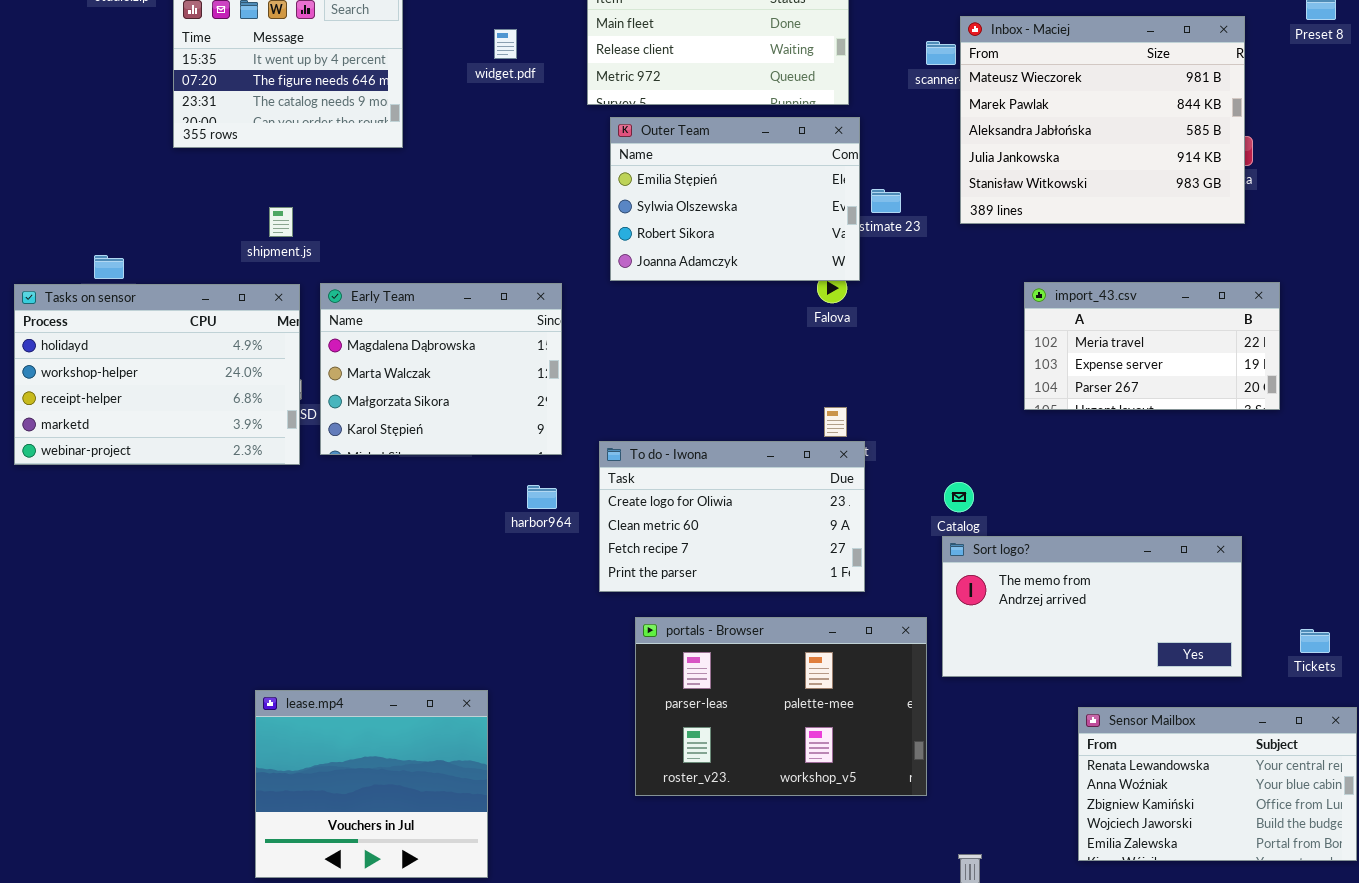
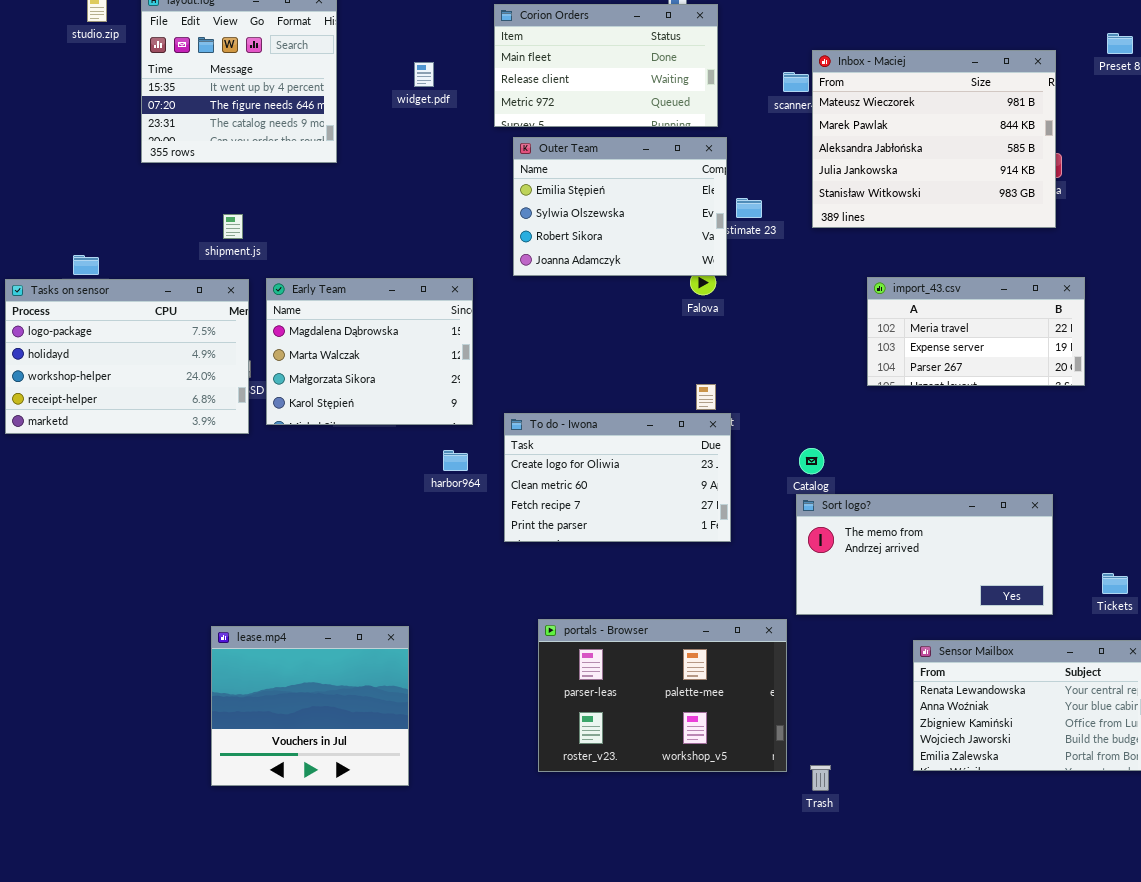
Tasks on sensor: [14,284,300,465] -> [5,279,249,434], scrolled up 1 row
portals - Browser: [635,617,927,796] -> [538,619,787,772], moved

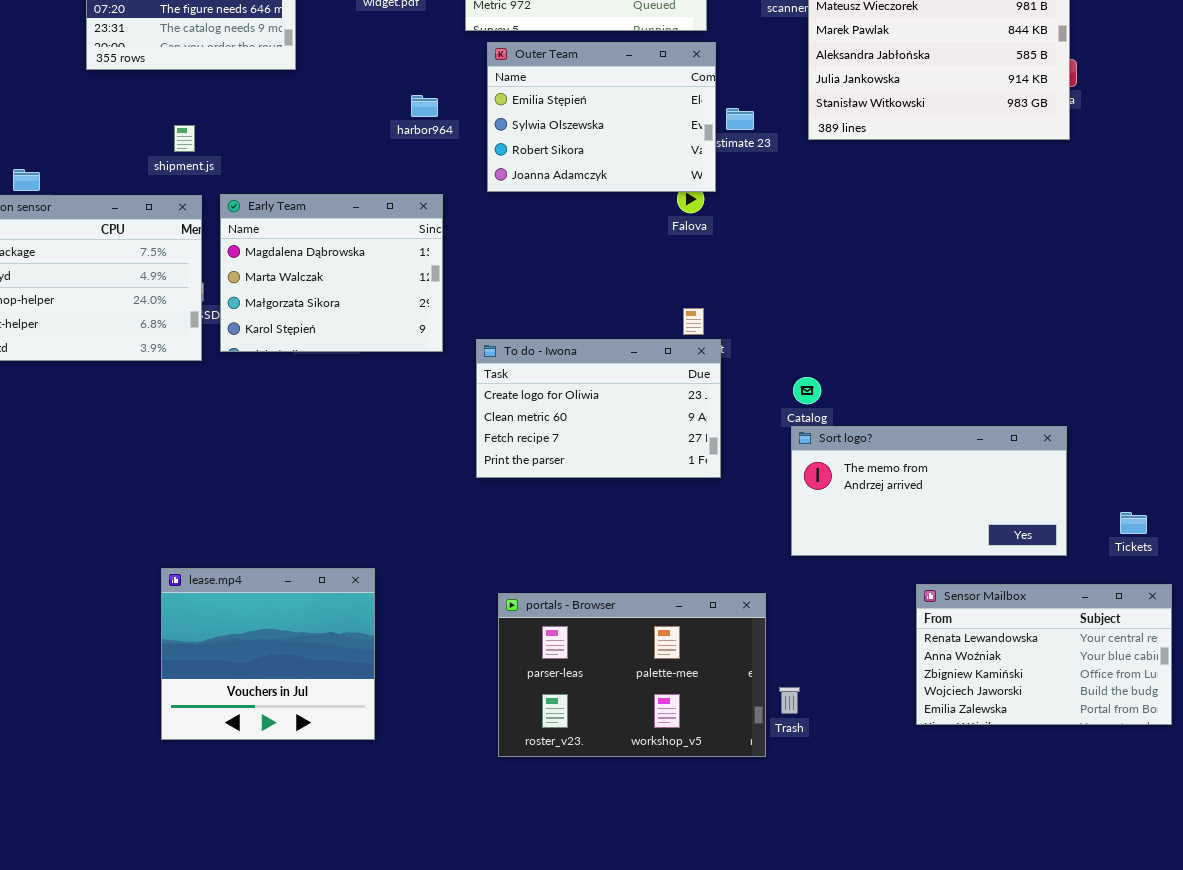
import_43.csv: [867,277,1085,386] -> none, closed
harbor964: [443,450,468,471] -> [411,95,438,117], moved
portals - Browser: [538,619,787,772] -> [498,593,766,757], moved
Trash: [810,765,831,791] -> [779,687,800,714], moved

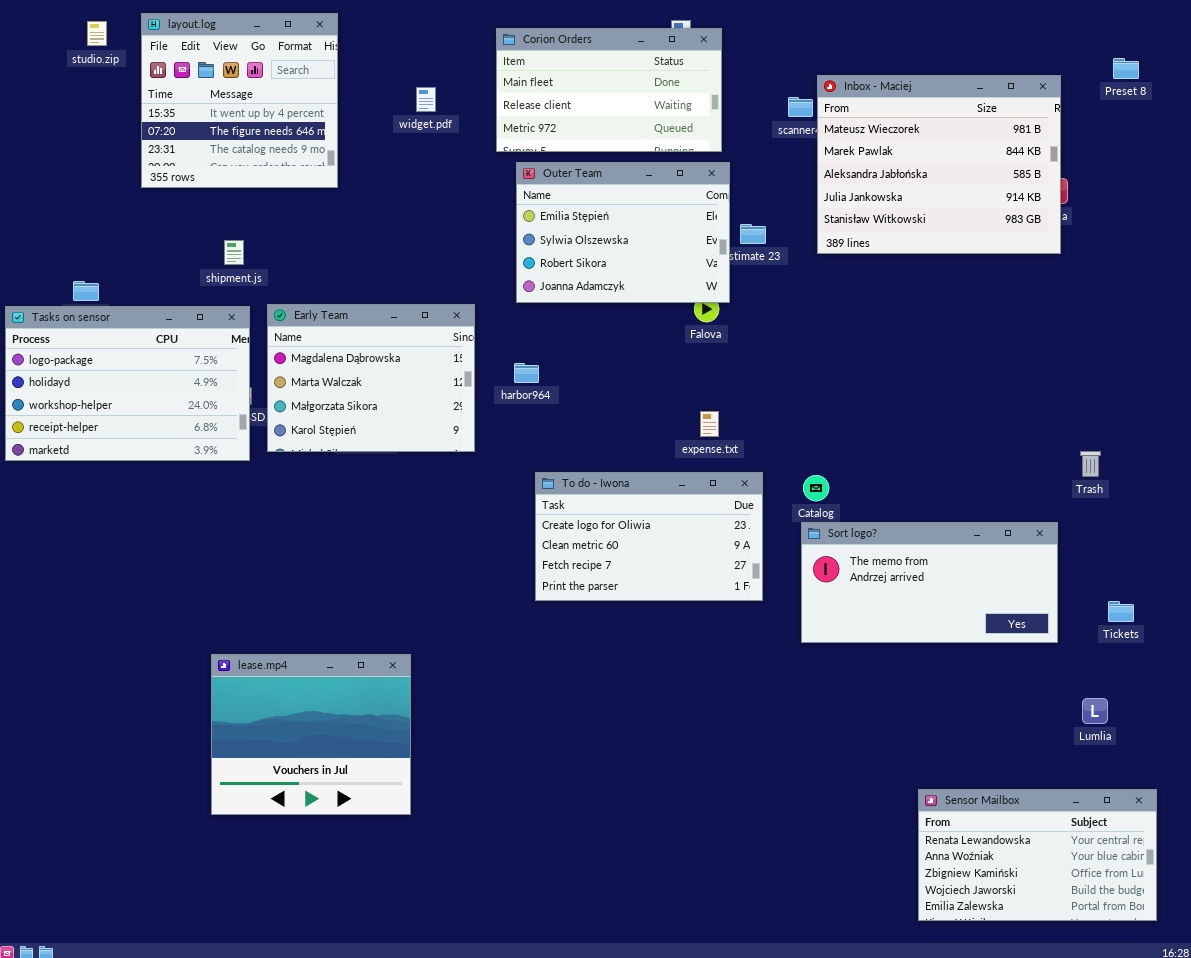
harbor964: [411,95,438,117] -> [514,363,539,383], moved
To do - Iwona: [476,339,721,478] -> [535,472,763,601], moved
Sensor Mailbox: [916,584,1172,725] -> [918,789,1157,921], moved
portals - Browser: [498,593,766,757] -> none, closed
Trash: [779,687,800,714] -> [1080,451,1101,477], moved

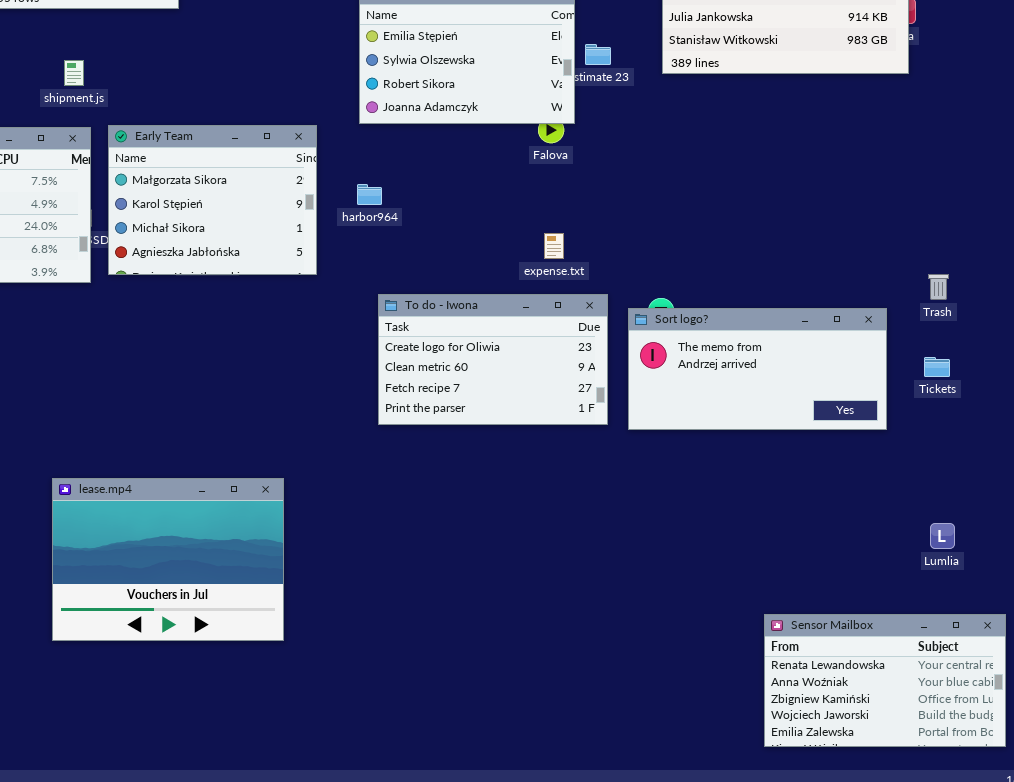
Early Team: [267,304,475,452] -> [108,125,317,275], scrolled down 2 rows
Sort logo?: [801,522,1058,643] -> [628,308,887,430], moved
Tickets: [1108,601,1134,622] -> [924,357,950,377], moved
lease.mp4: [211,654,411,815] -> [52,478,284,641], resized

